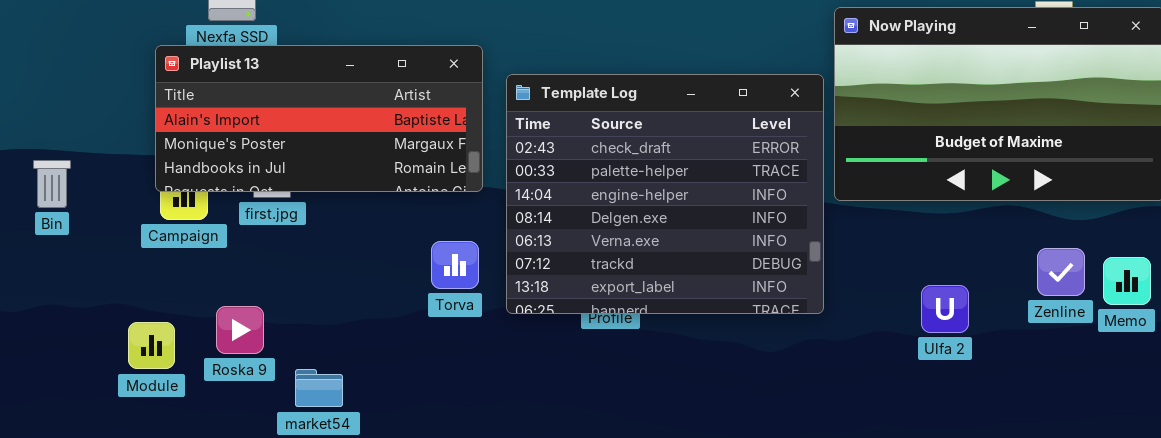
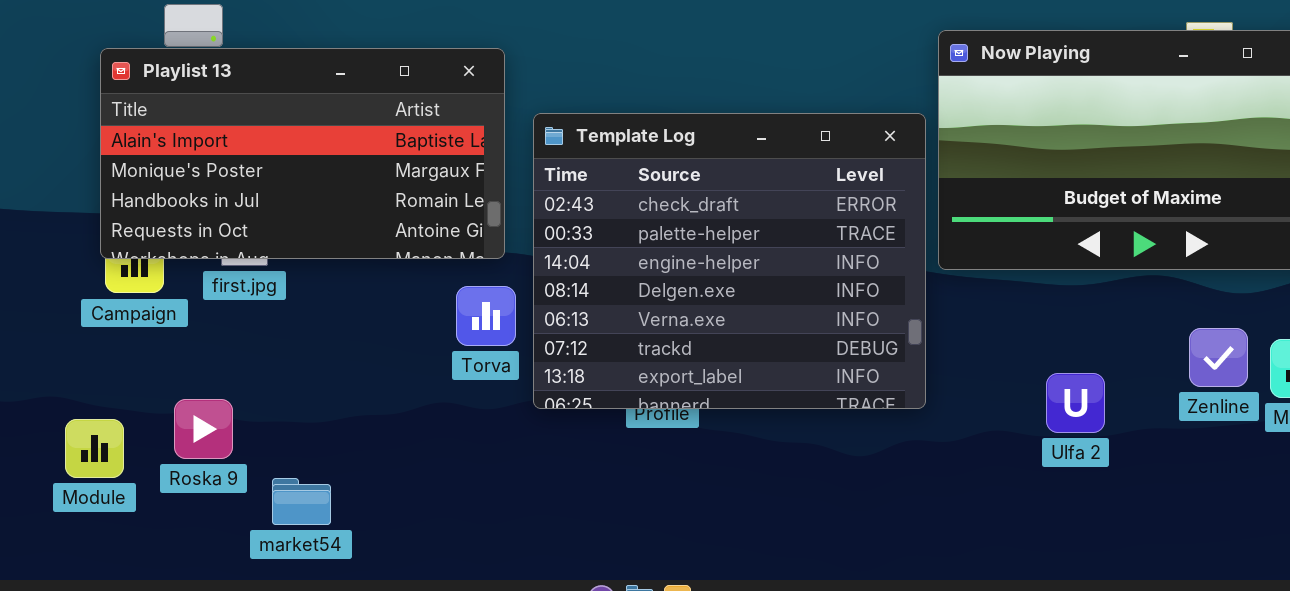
Playlist 13: [155,45,483,192] -> [100,48,505,259], resized
Torva: [431,241,479,289] -> [456,286,516,346], moved

